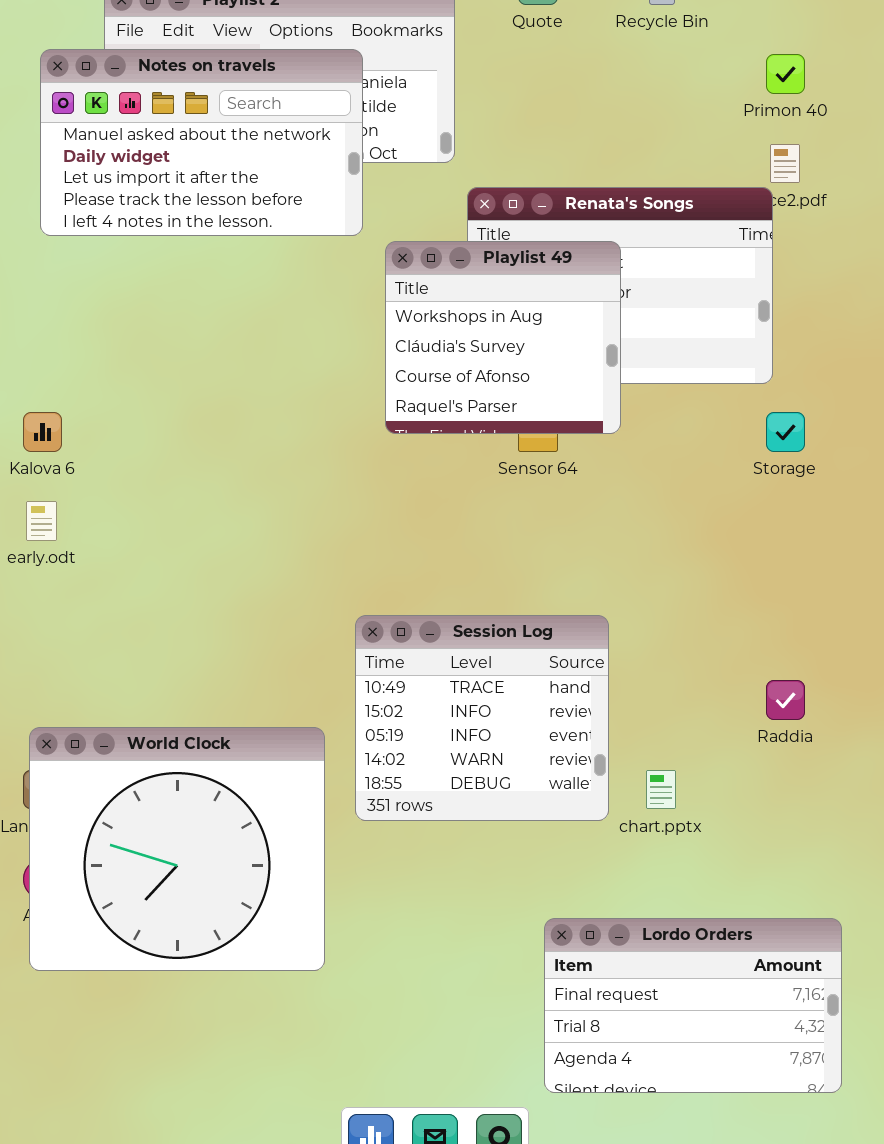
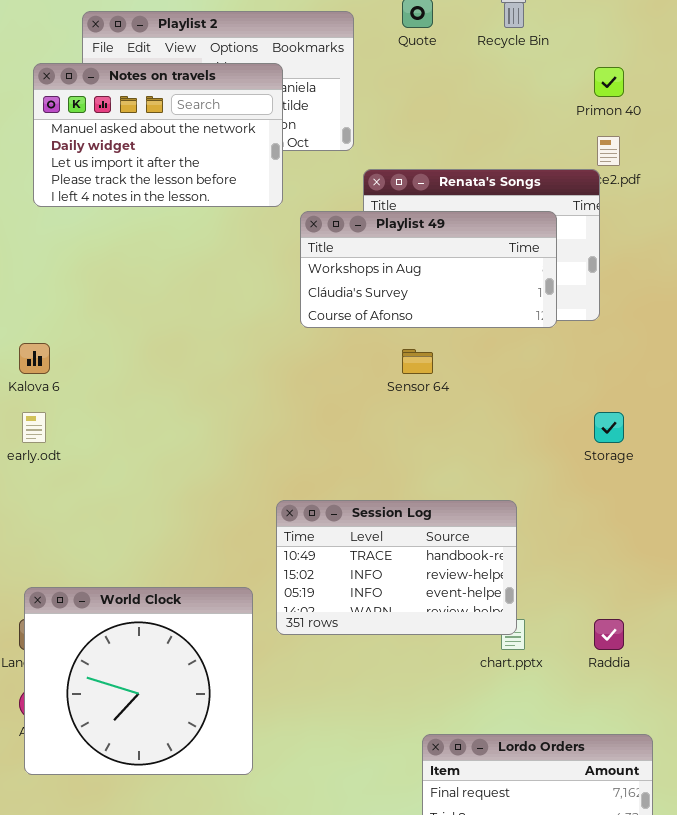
Playlist 49: [385,241,621,434] -> [300,211,557,328], resized
Storage: [766,412,805,452] -> [594,412,624,443], moved
Session Log: [355,615,609,821] -> [276,500,517,635], resized
Raddia: [766,680,805,720] -> [594,619,624,650], moved

